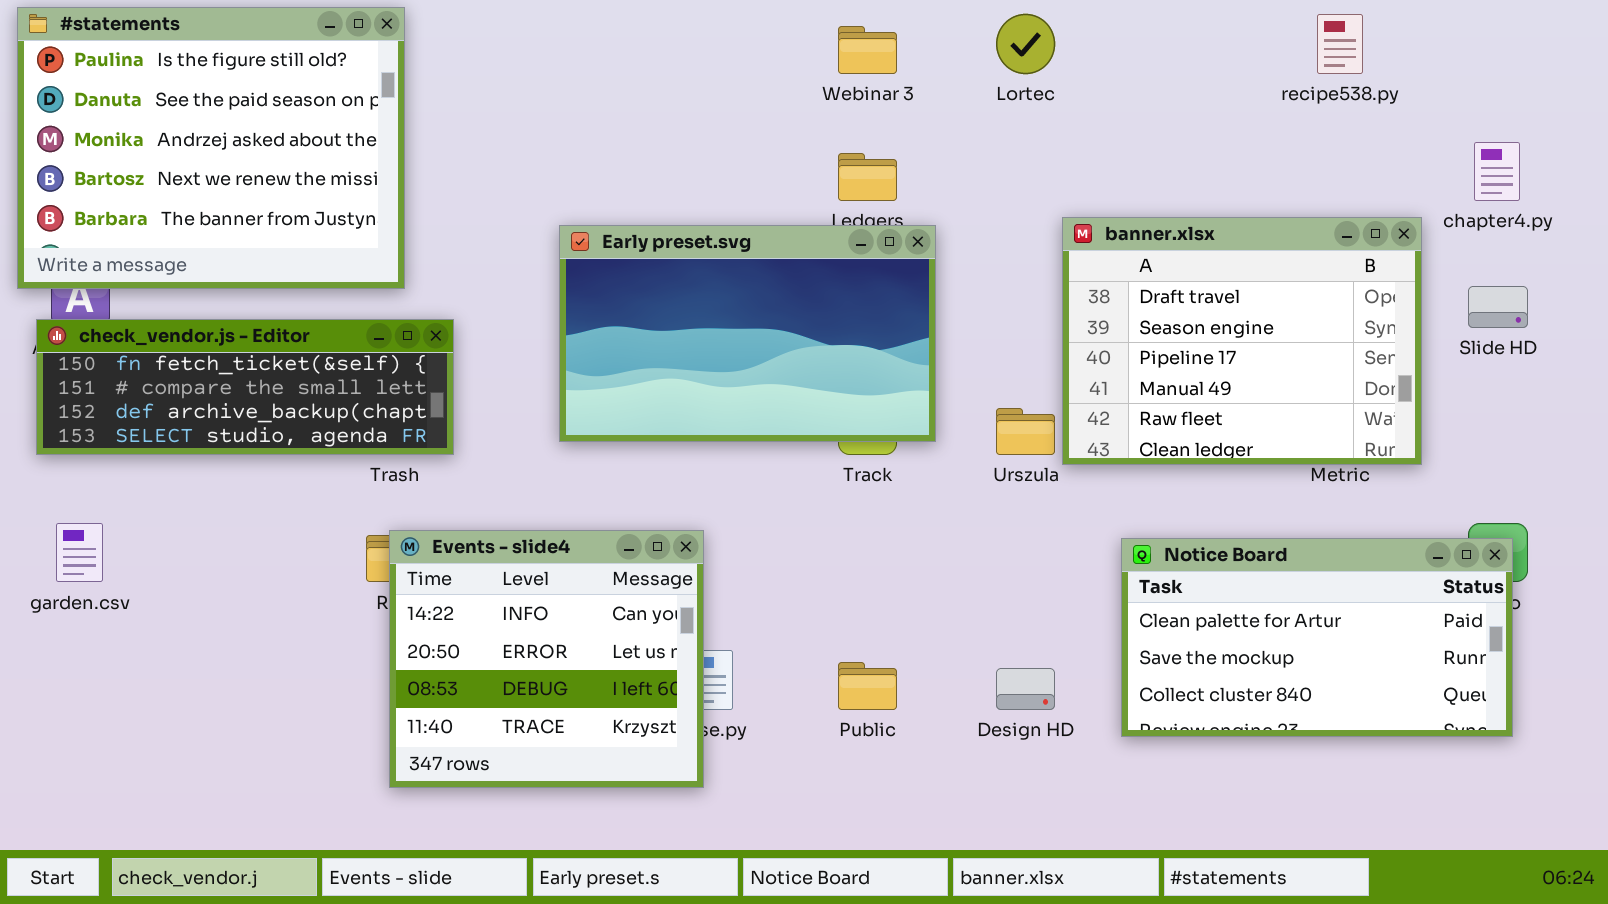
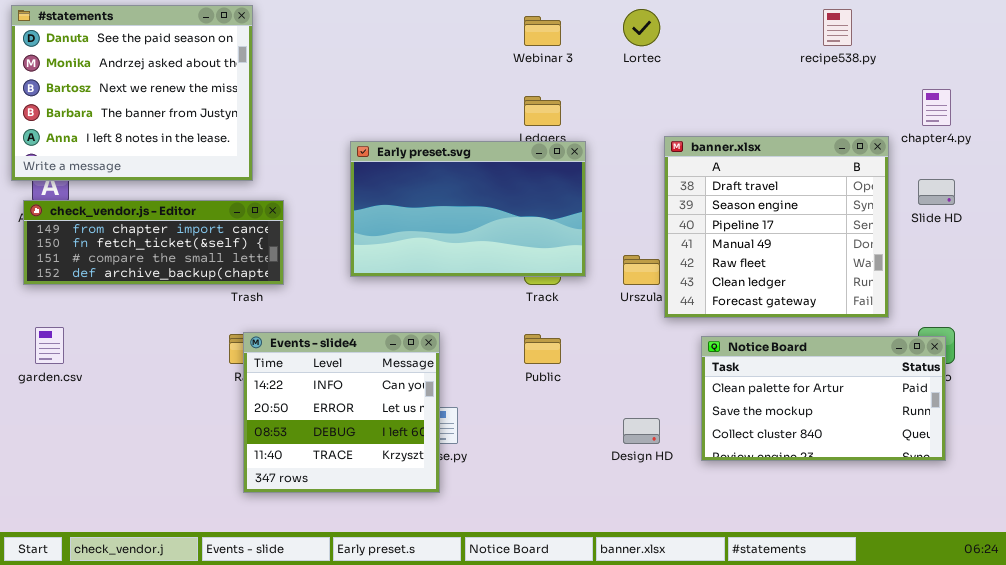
#statements: [17,7,405,289] -> [11,5,253,181], scrolled down 1 row
banner.xlsx: [1062,217,1422,465] -> [664,136,889,318], resized
check_vendor.js - Editor: [36,319,454,455] -> [23,200,284,285], scrolled up 1 row
Public: [838,662,897,710] -> [524,334,561,364], moved

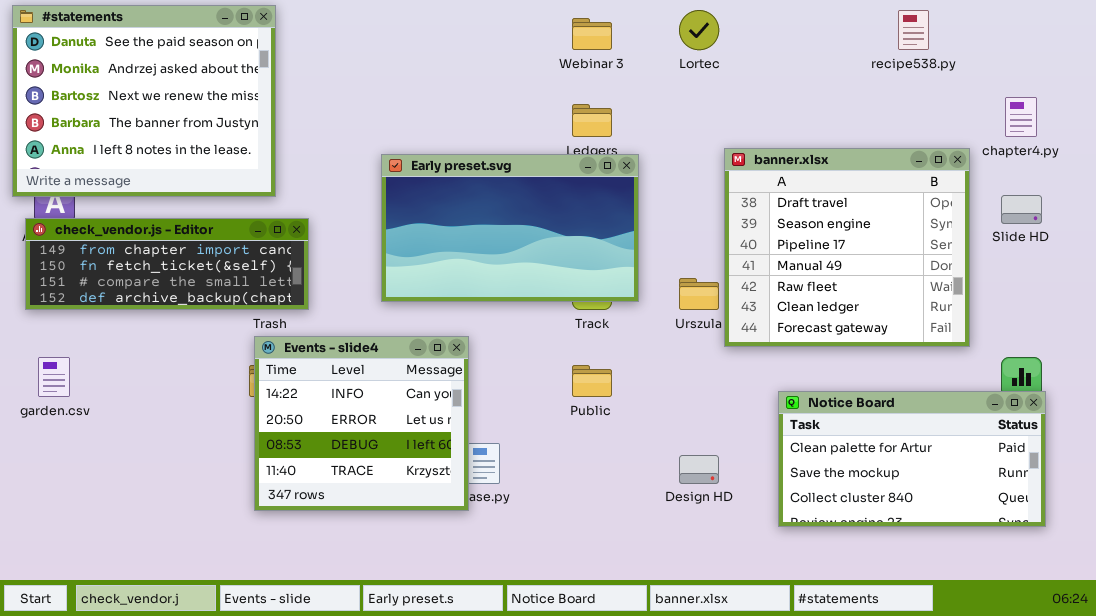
Events - slide4: [243,332,440,493] -> [254,336,469,511], moved
Notice Board: [701,336,946,461] -> [778,391,1046,527], moved

